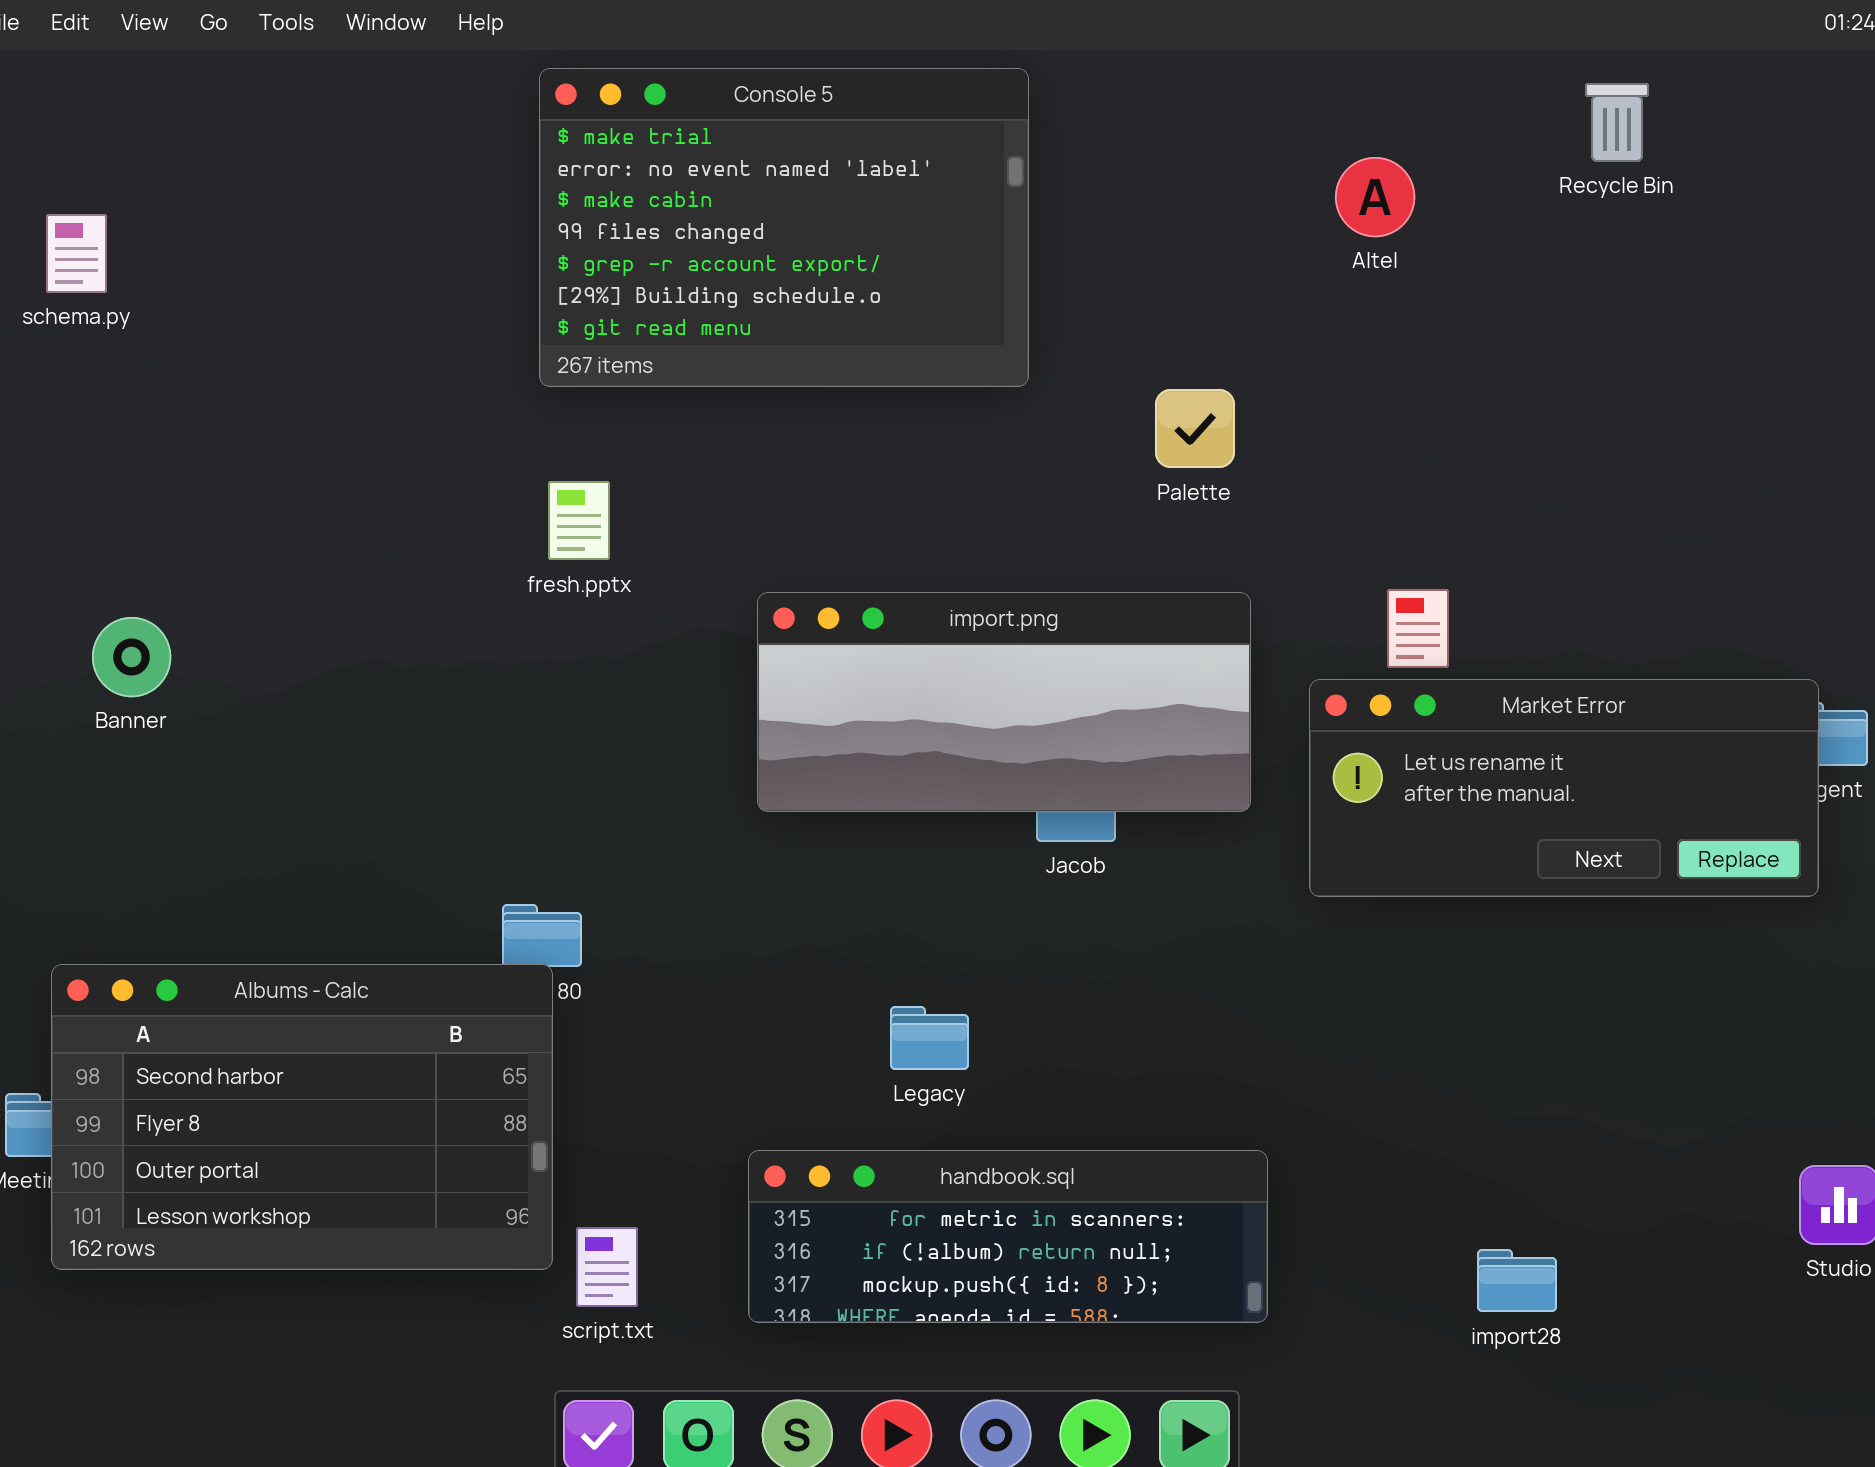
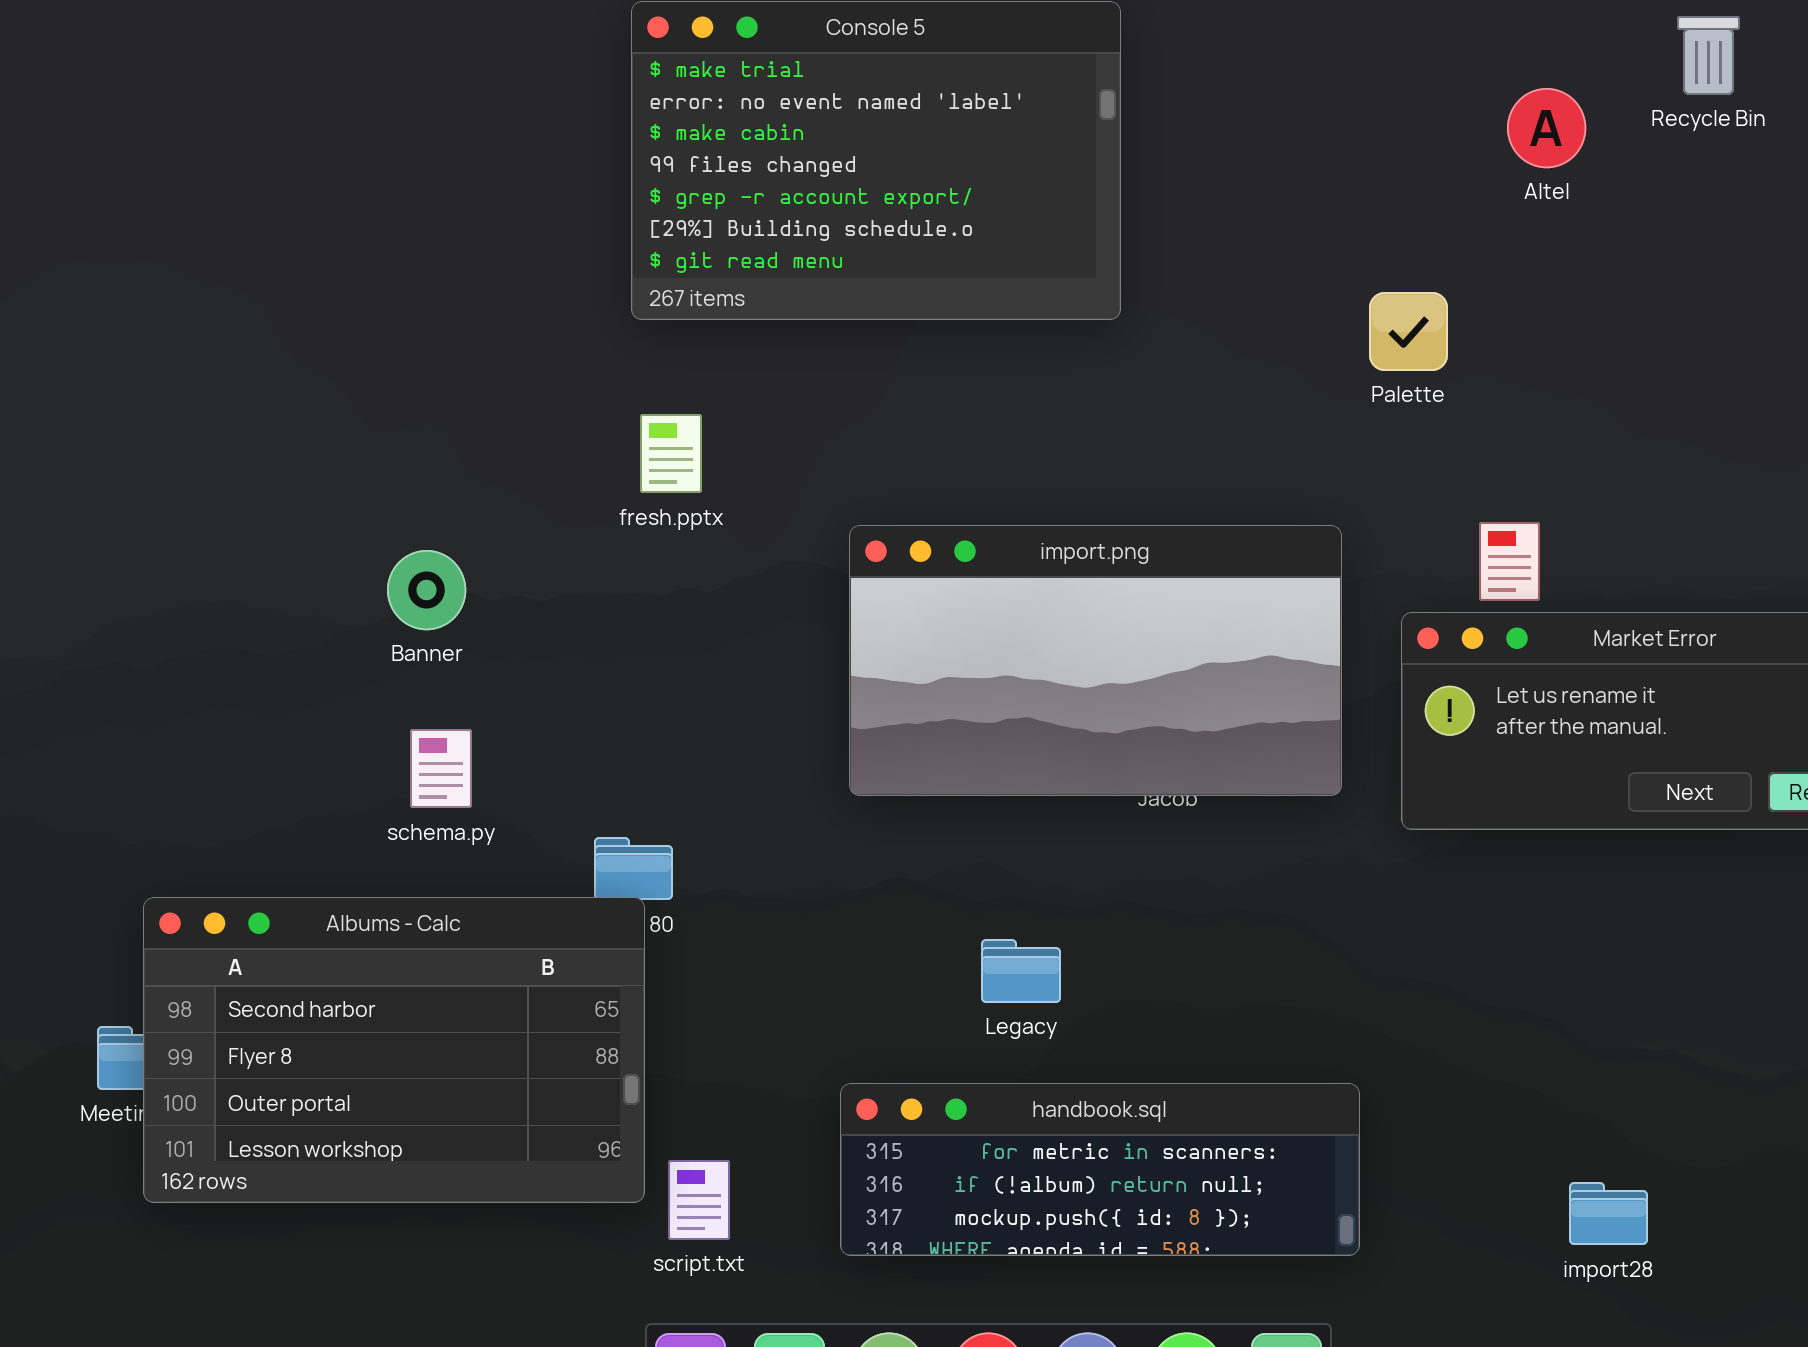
Altel: [1335,157,1415,237] -> [1507,88,1586,168], moved
schema.py: [46,214,107,293] -> [410,729,472,808], moved
Palette: [1155,389,1235,468] -> [1369,292,1448,371], moved
import.png: [757,592,1251,812] -> [849,525,1342,796], resized
Banner: [92,617,171,697] -> [387,550,466,630], moved

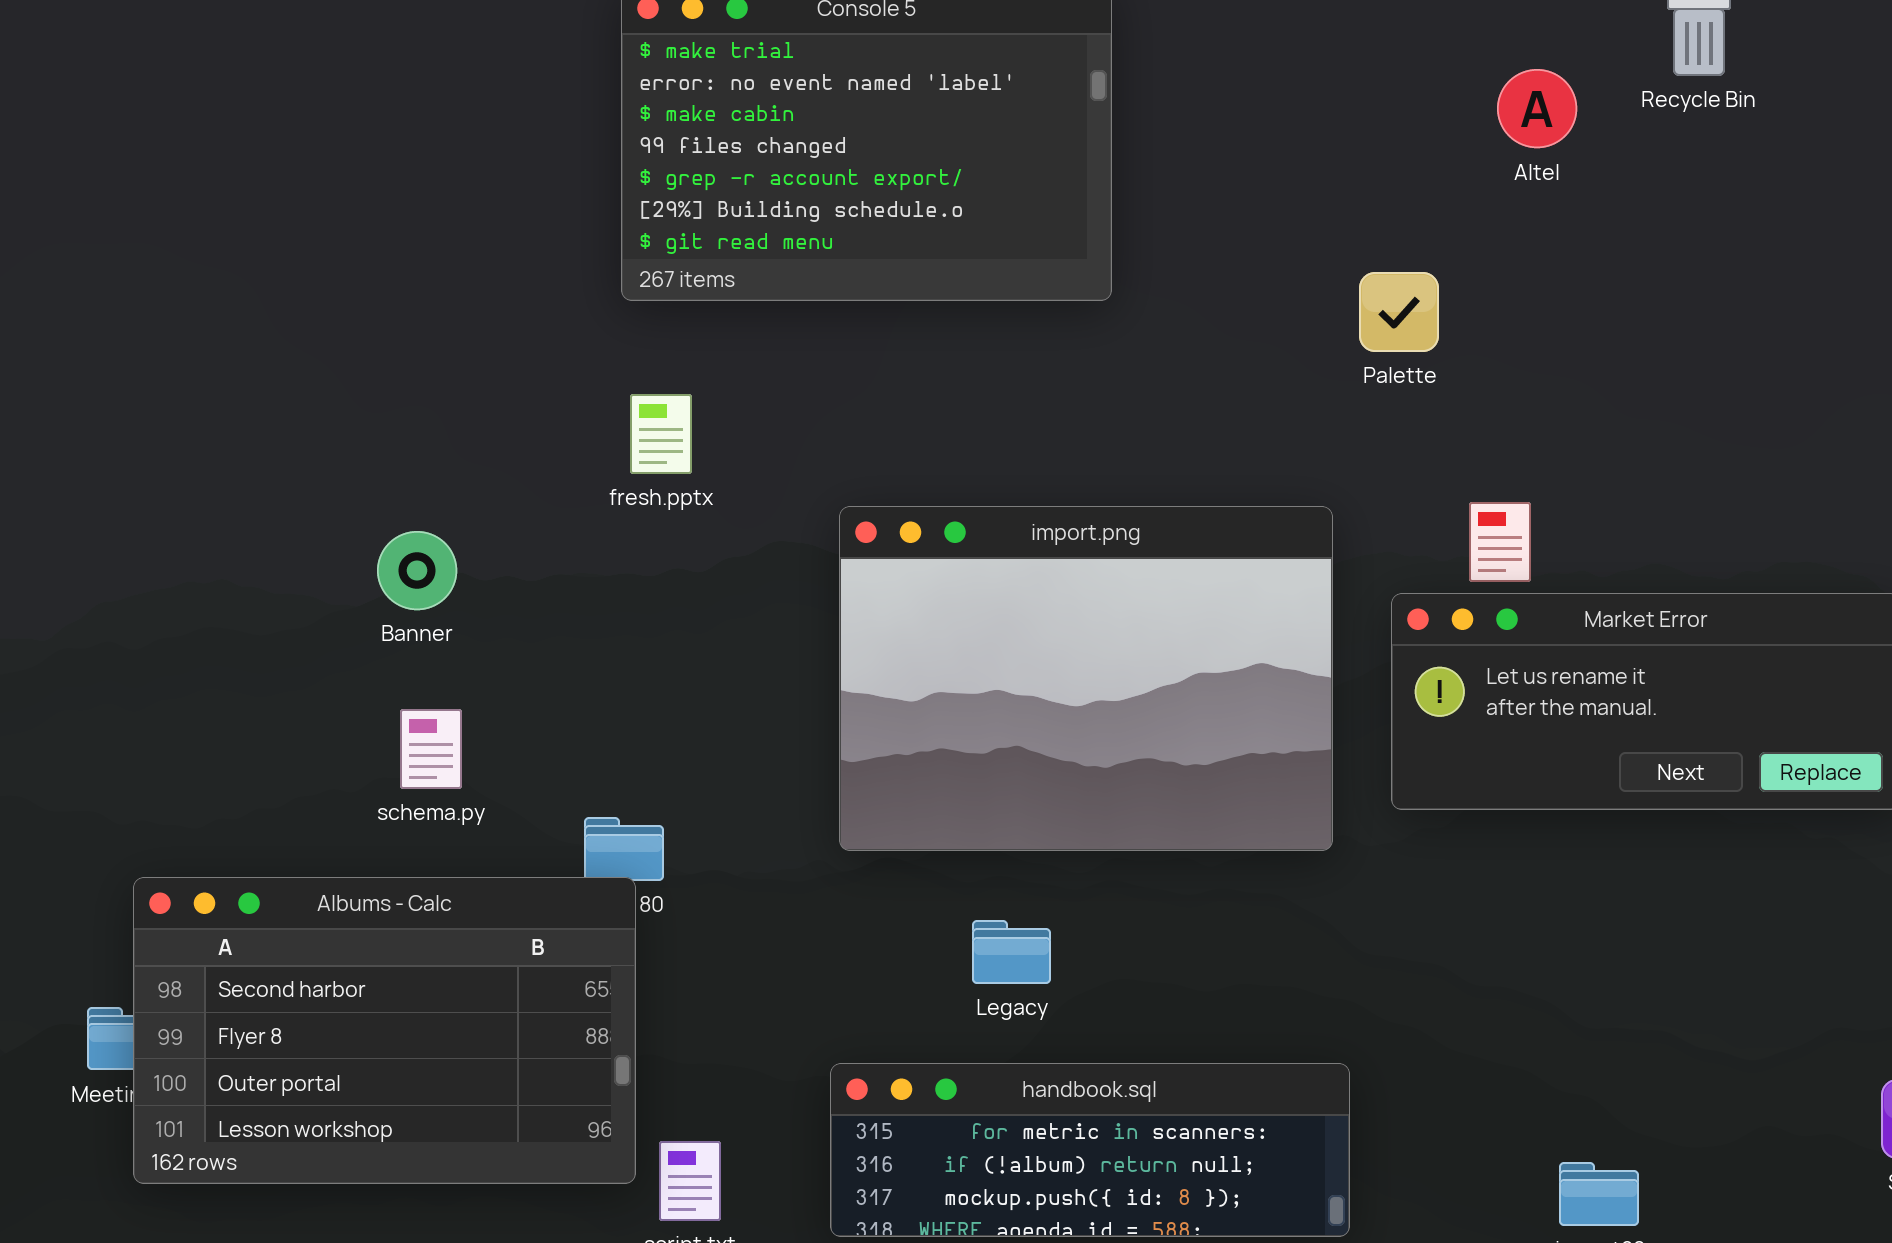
import.png: [849,525,1342,796] -> [839,506,1333,851], resized

